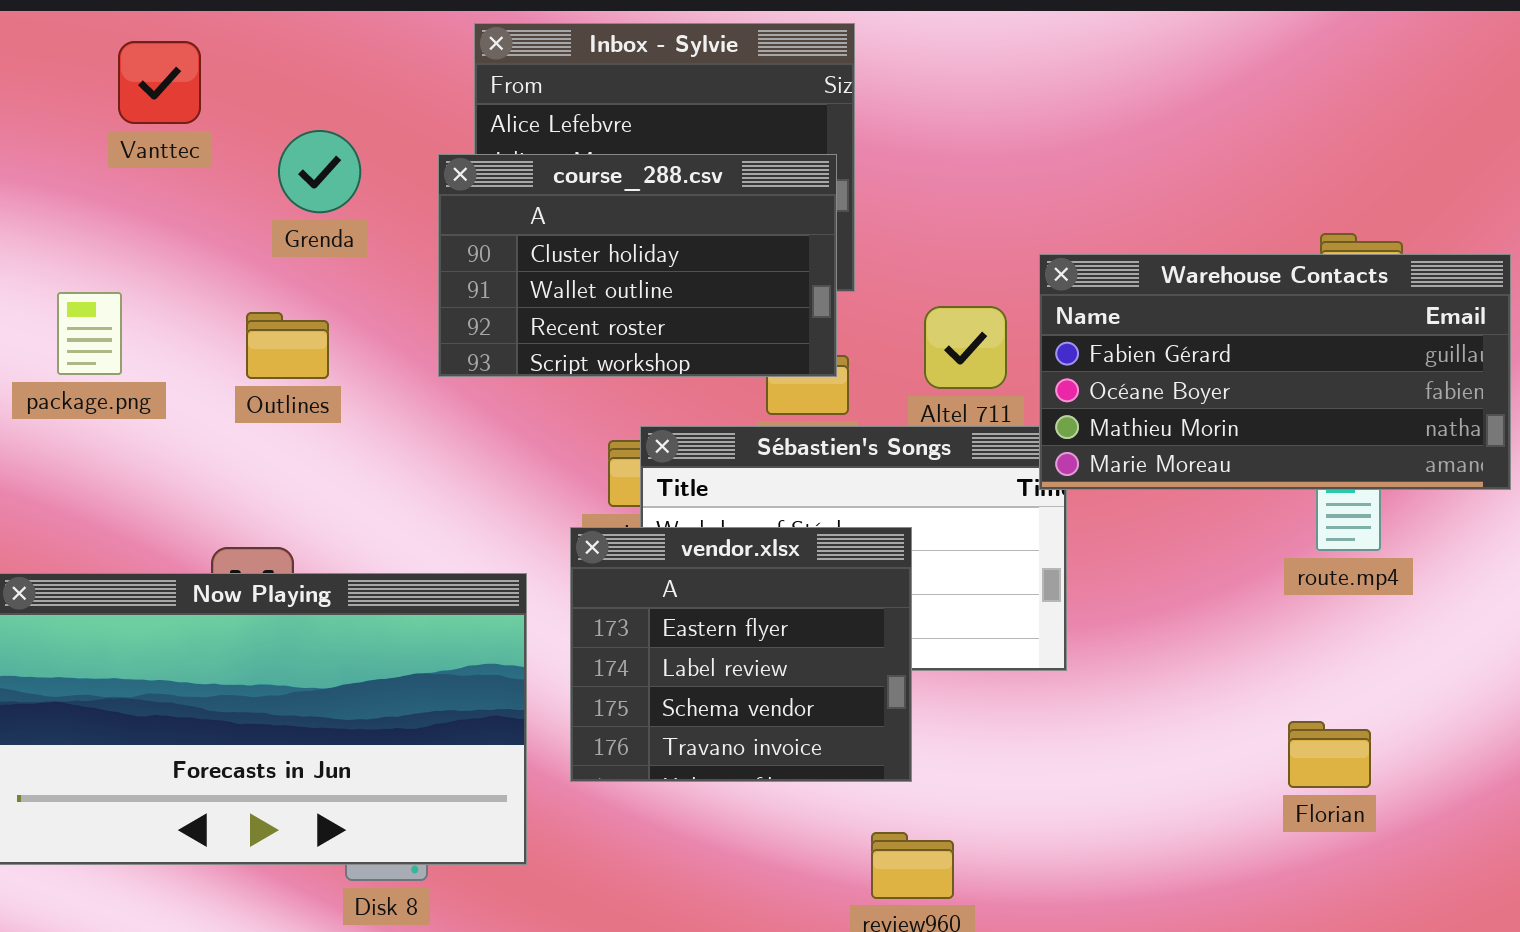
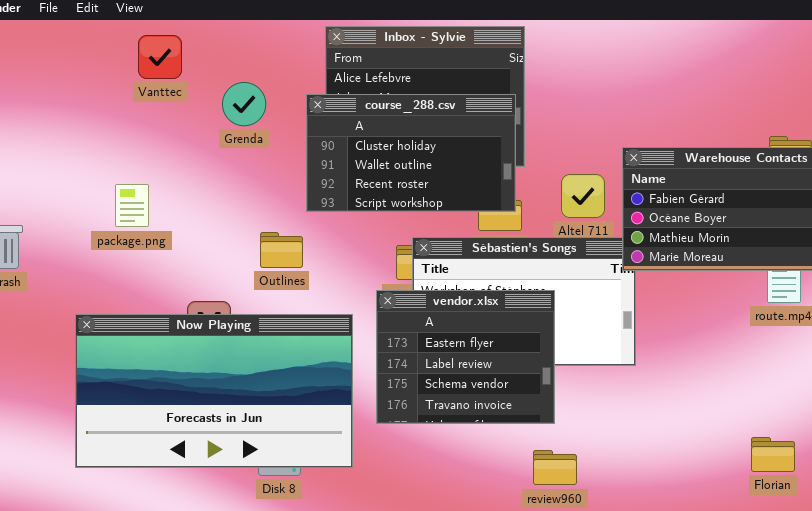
package.png: [57,292,122,375] -> [115,184,149,227], moved
Outlines: [246,312,329,379] -> [260,232,303,268], moved
Florian: [1288,721,1371,788] -> [751,437,795,472], moved

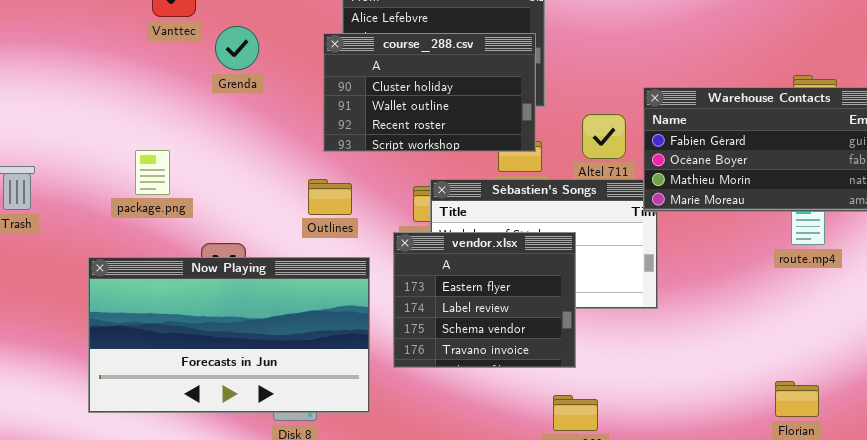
Grenda: [222,82,266,126] -> [215,26,259,70], moved
package.png: [115,184,149,227] -> [135,150,170,195], moved
Outlines: [260,232,303,268] -> [308,179,352,215], moved

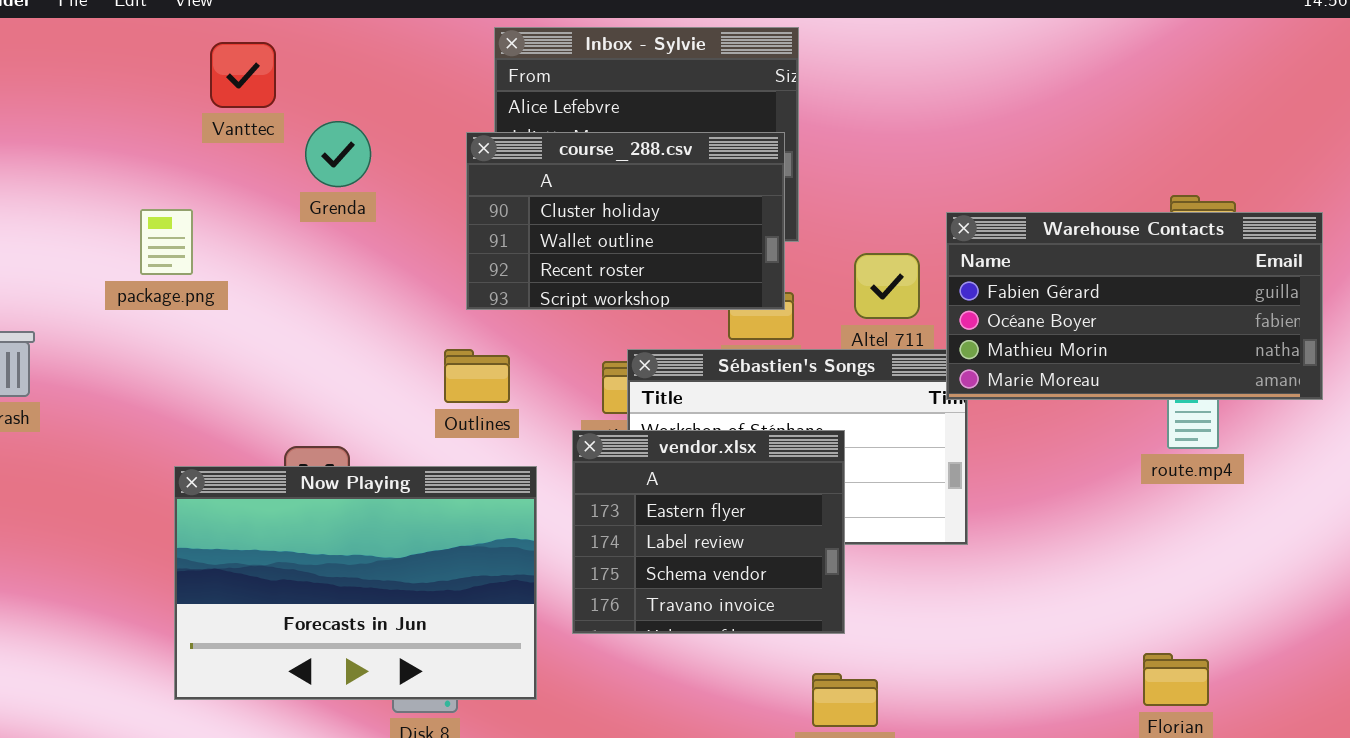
package.png: [135,150,170,195] -> [140,209,193,275], moved
Now Playing: [88,257,370,413] -> [174,466,537,700], resized

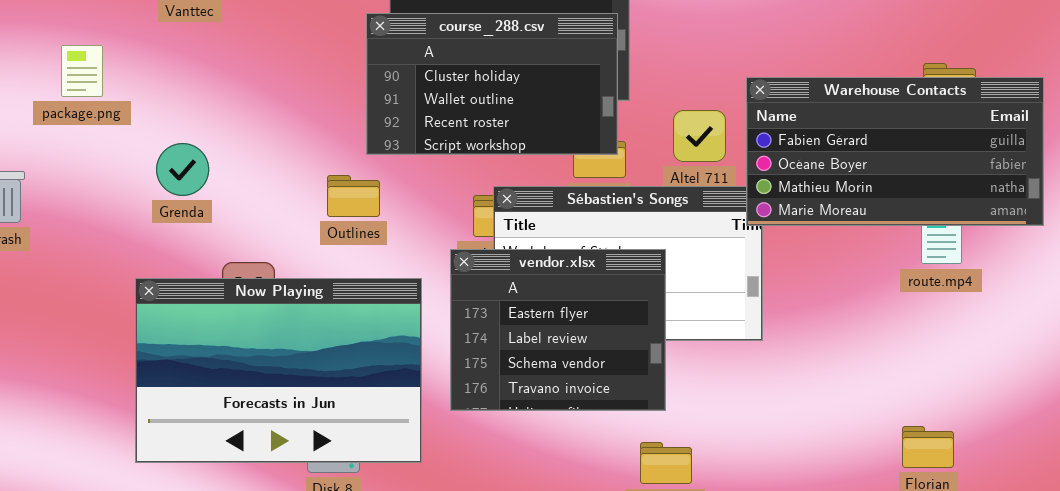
Grenda: [305,121,371,187] -> [156,143,209,196], moved
package.png: [140,209,193,275] -> [61,45,103,97], moved
Outlines: [444,349,510,403] -> [327,175,380,217], moved

